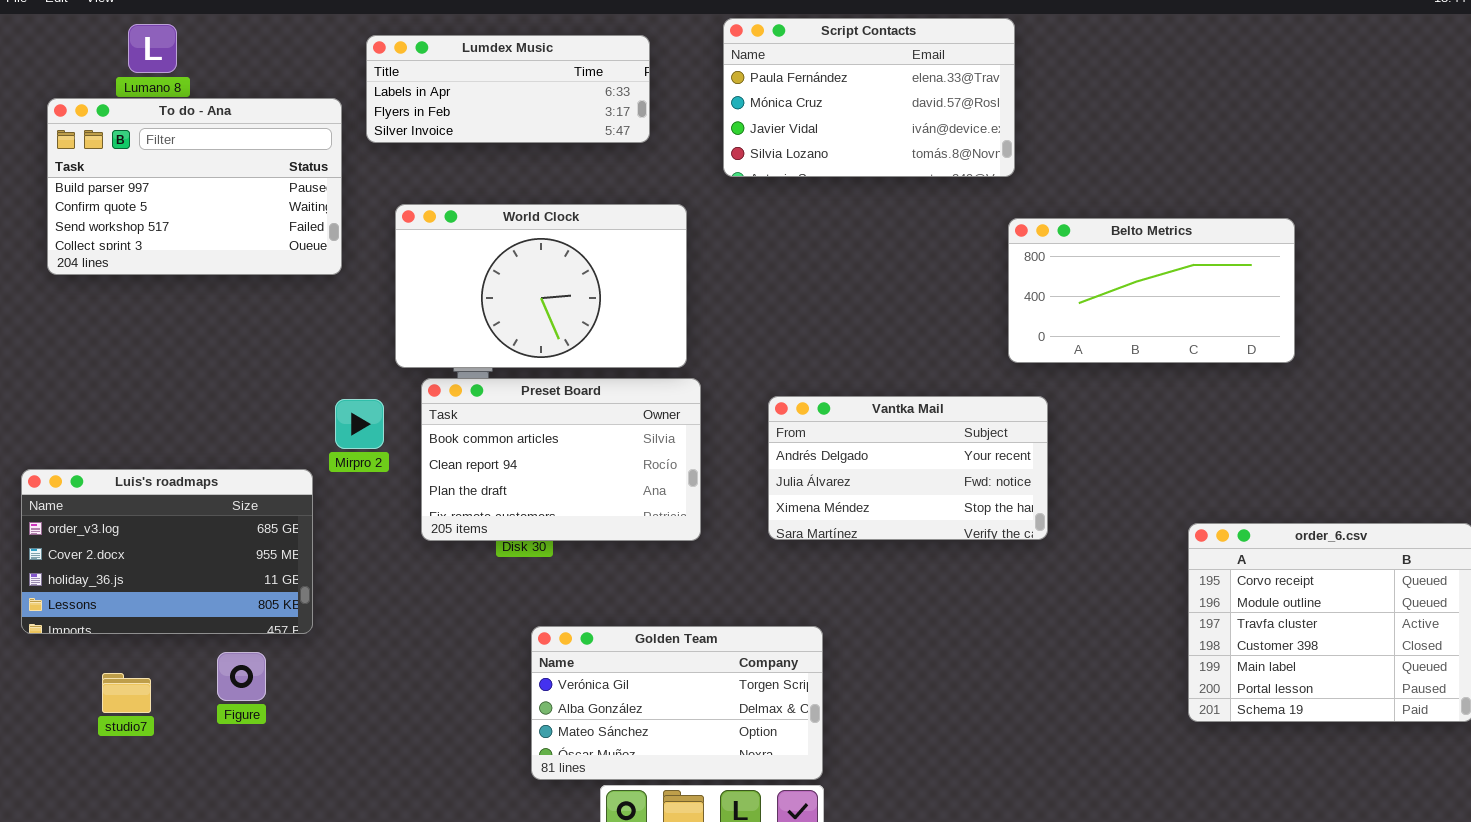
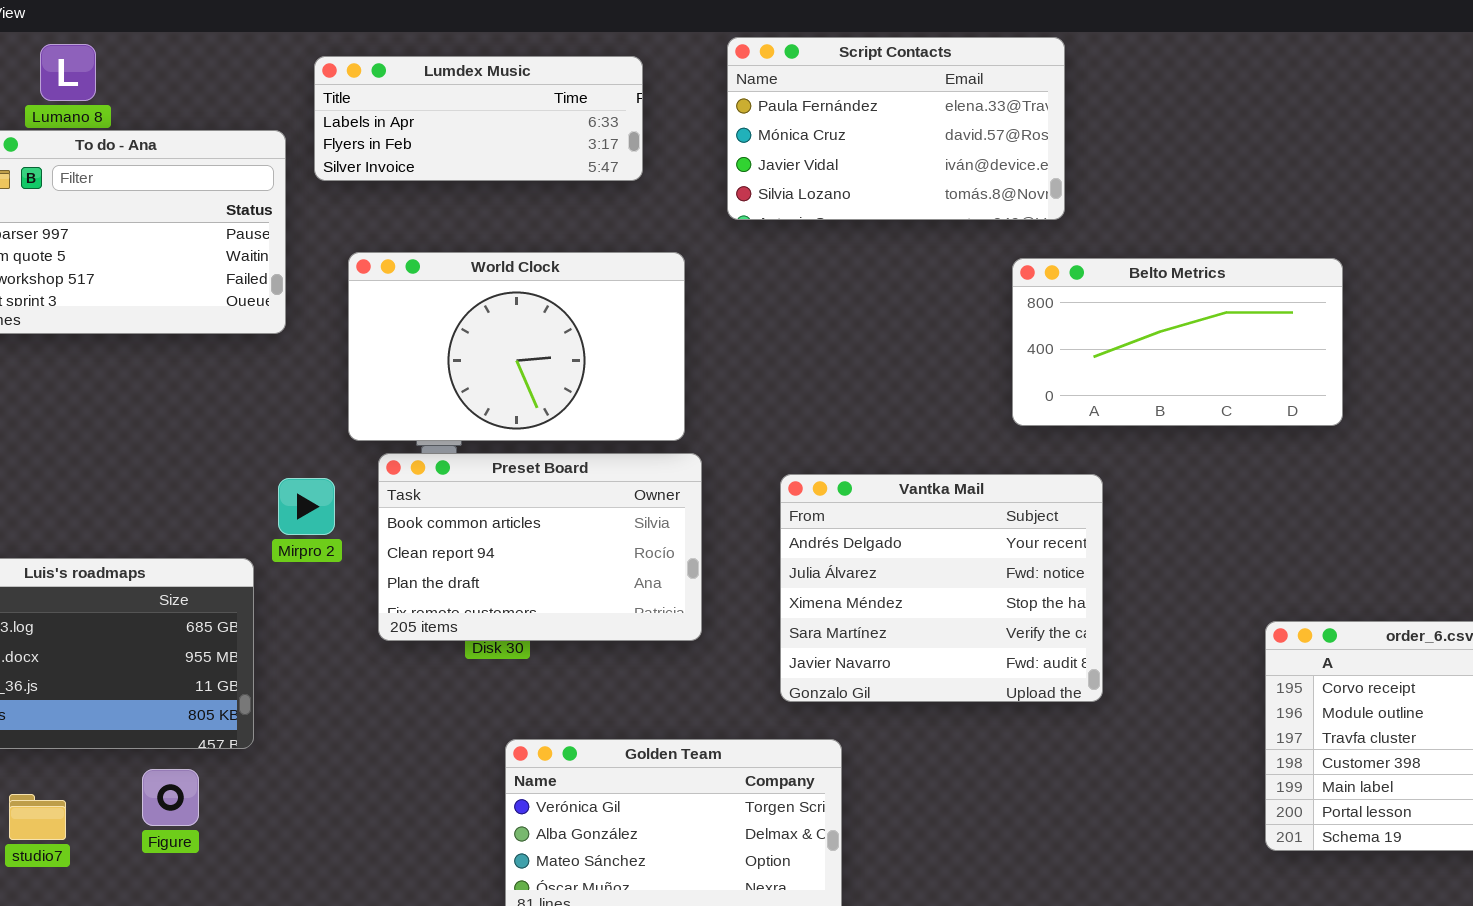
Belto Metrics: [1008,218,1295,363] -> [1012,258,1343,426], moved
Vantka Mail: [768,396,1048,540] -> [780,474,1103,702], resized

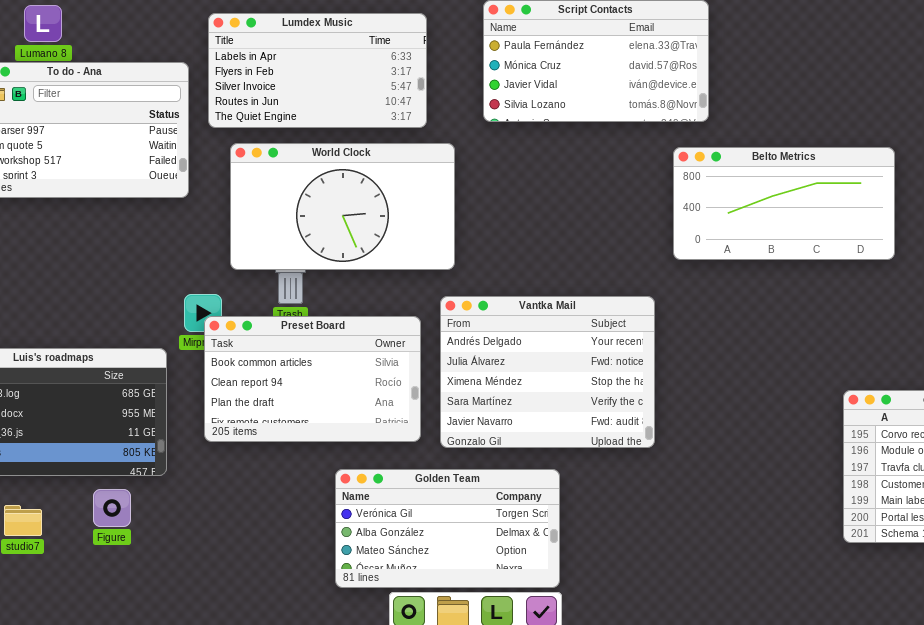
Lumdex Music: [314,56,643,181] -> [208,13,427,128], resized
Preset Board: [378,453,702,641] -> [204,316,421,442], moved
Vantka Mail: [780,474,1103,702] -> [440,296,655,448], moved

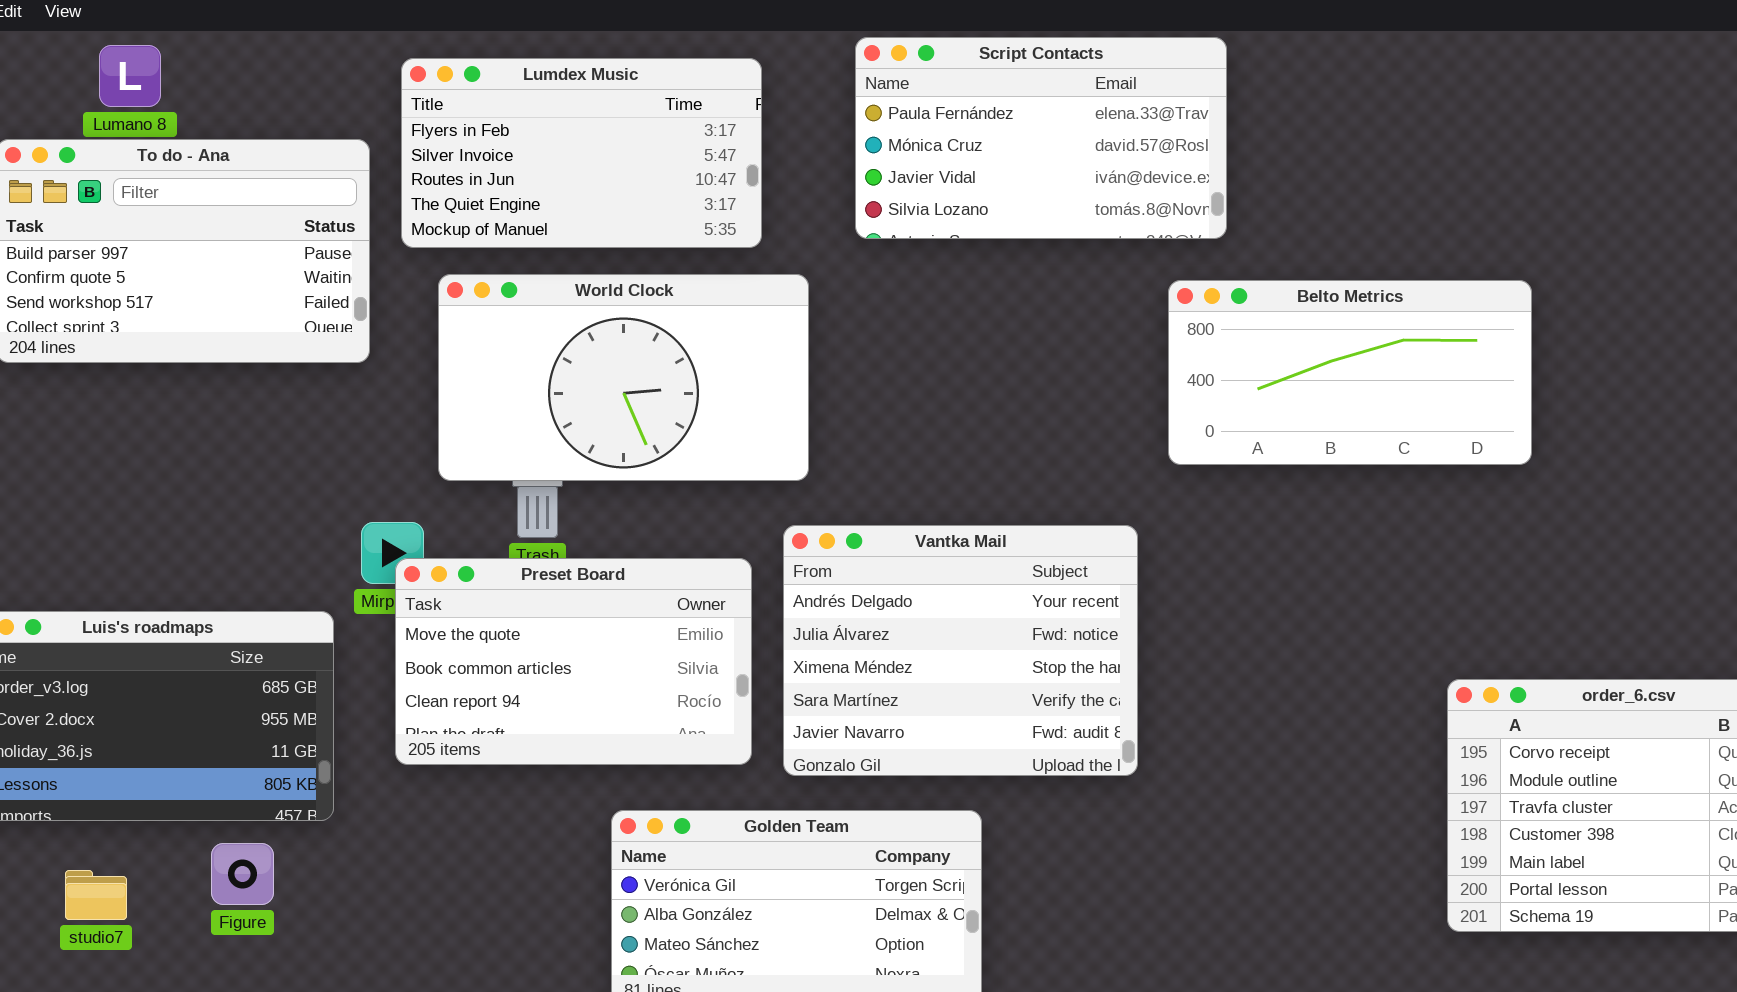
Lumdex Music: [208,13,427,128] -> [401,58,762,248], scrolled down 1 row
Preset Board: [204,316,421,442] -> [395,558,752,765], scrolled up 1 row

